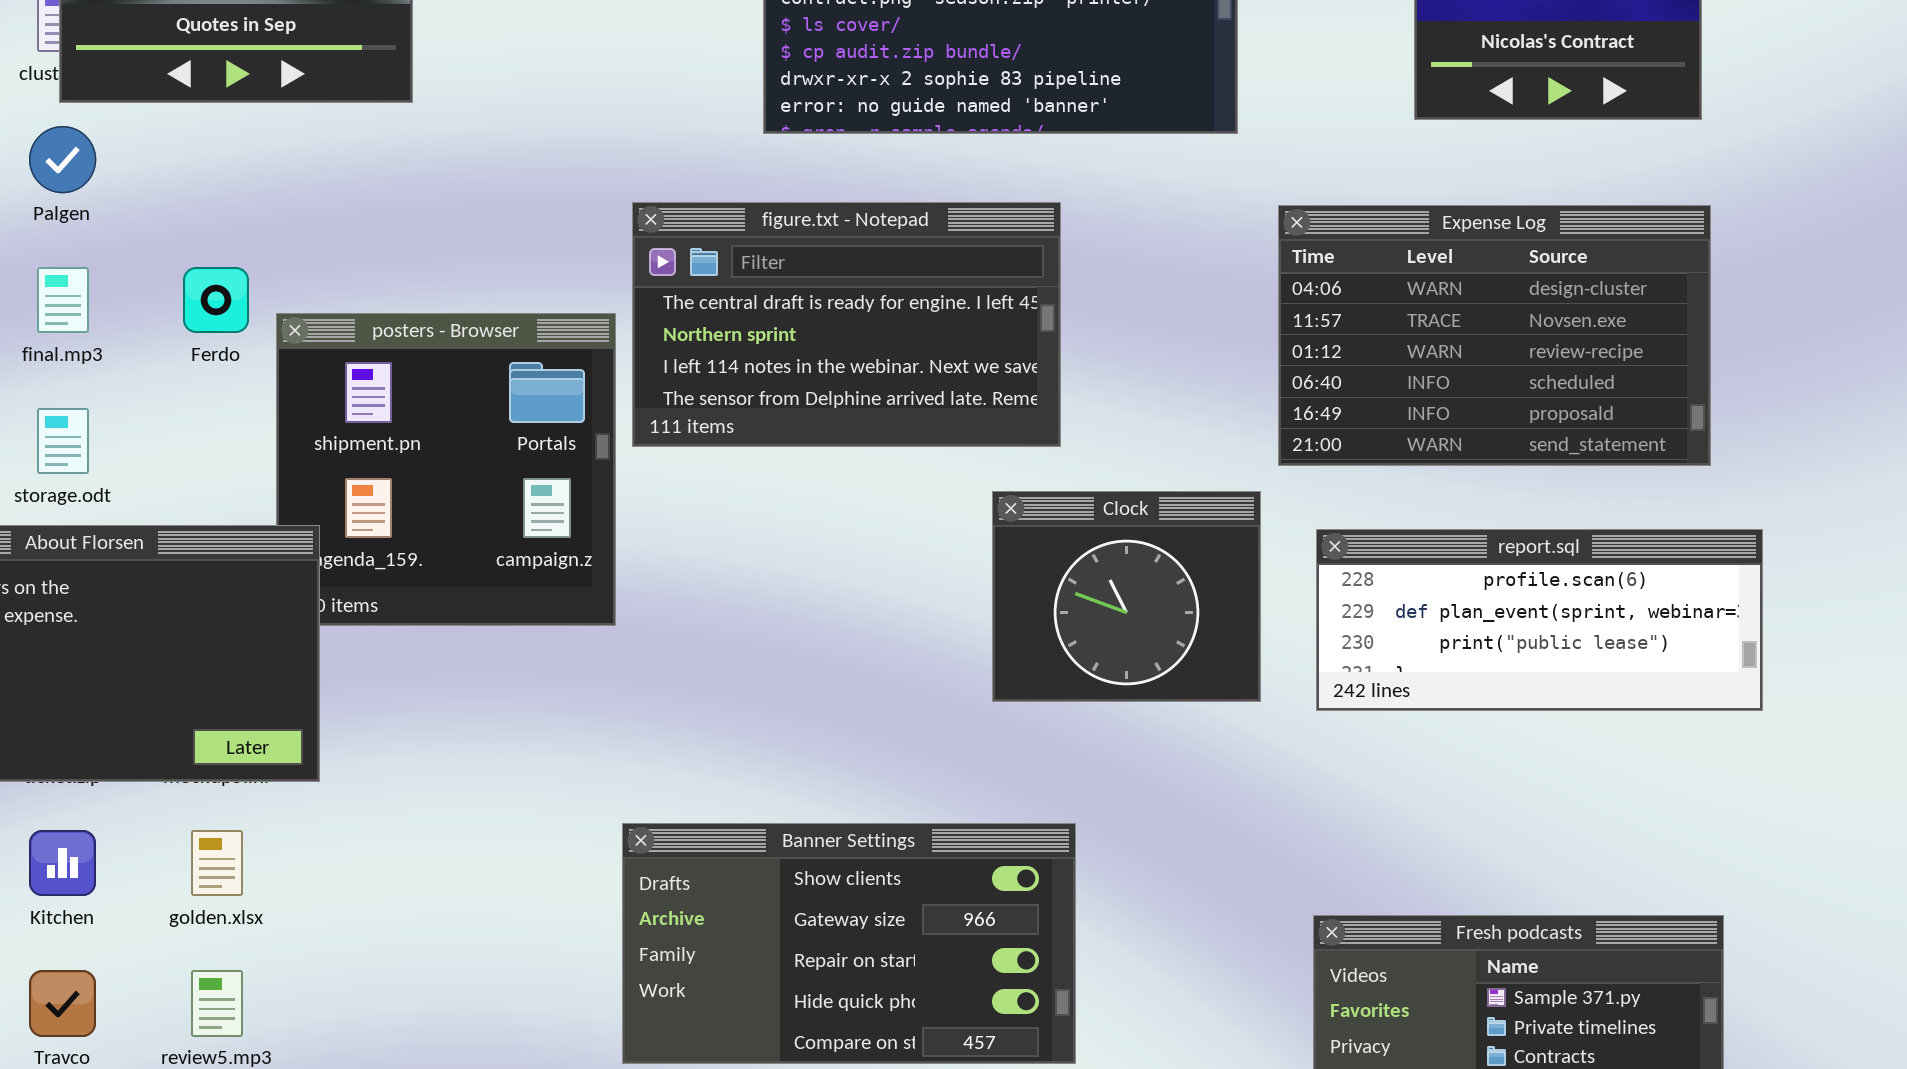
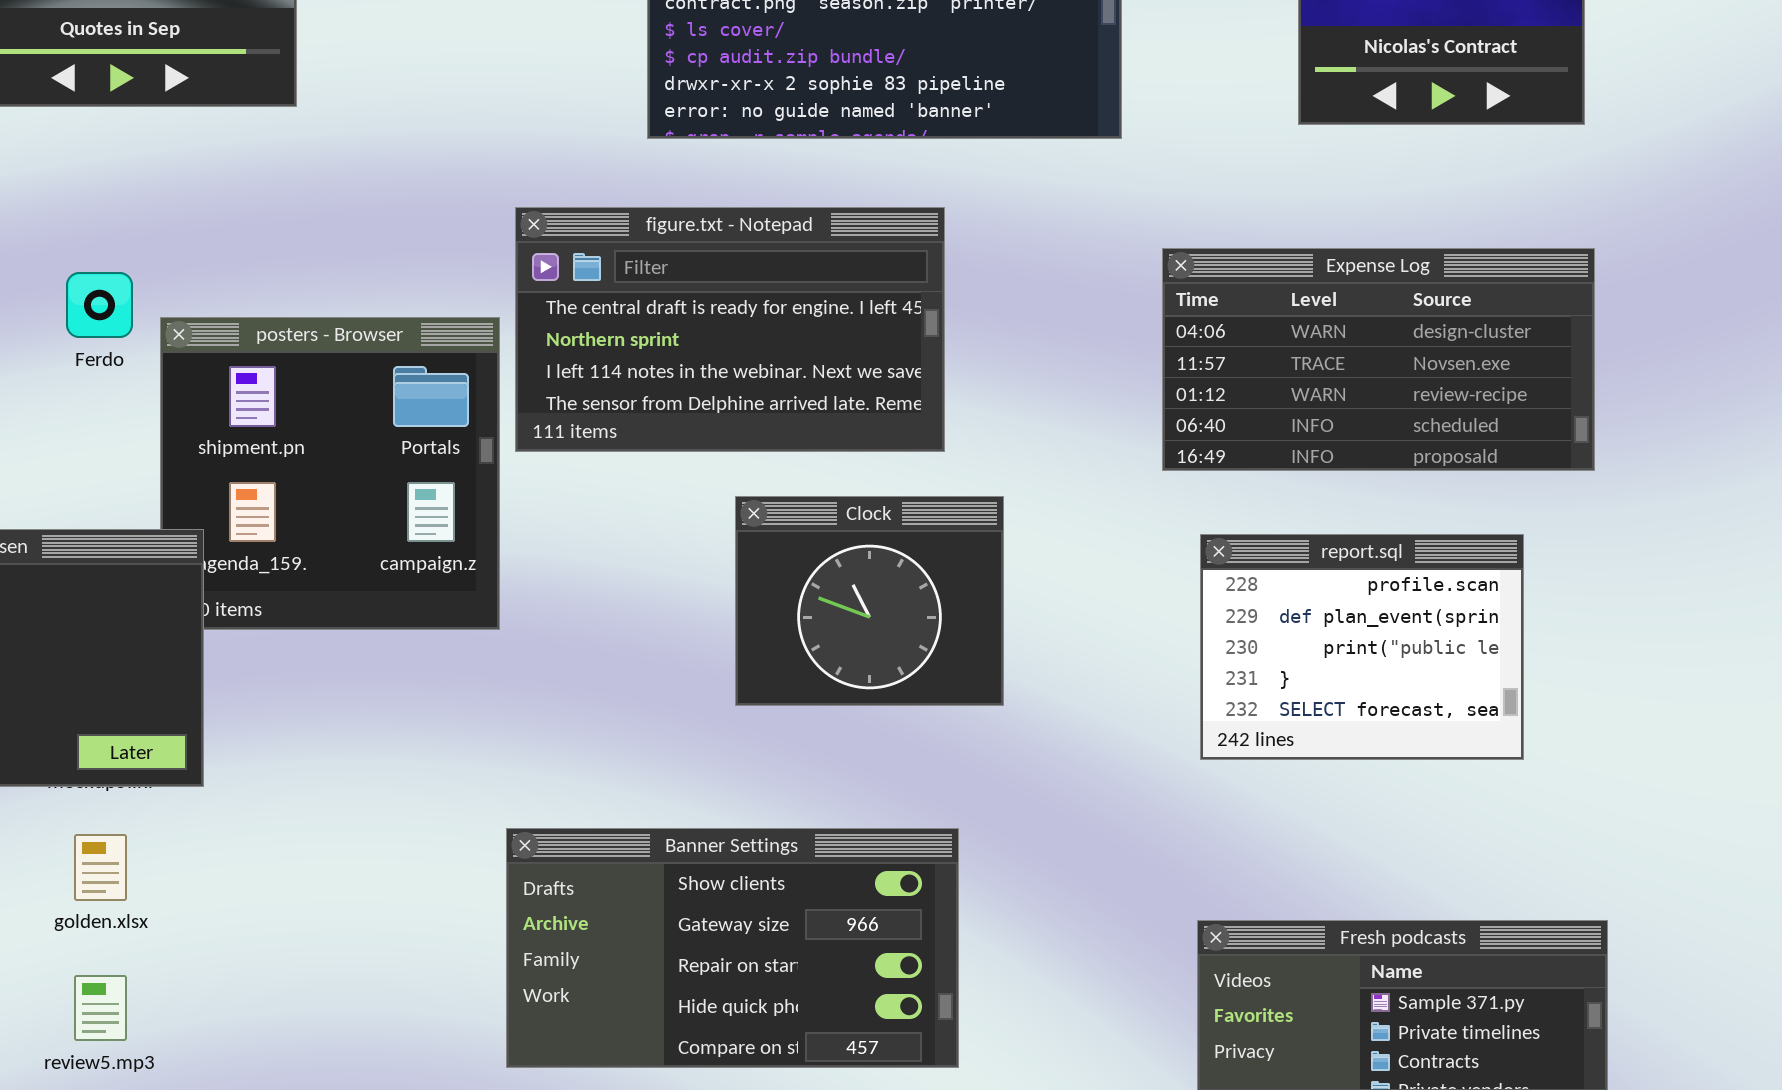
Expense Log: [1278,205,1711,466] -> [1162,248,1595,471], resized
Clock: [992,491,1261,702] -> [735,496,1004,706], moved
report.sql: [1316,529,1763,711] -> [1200,534,1524,760], resized

